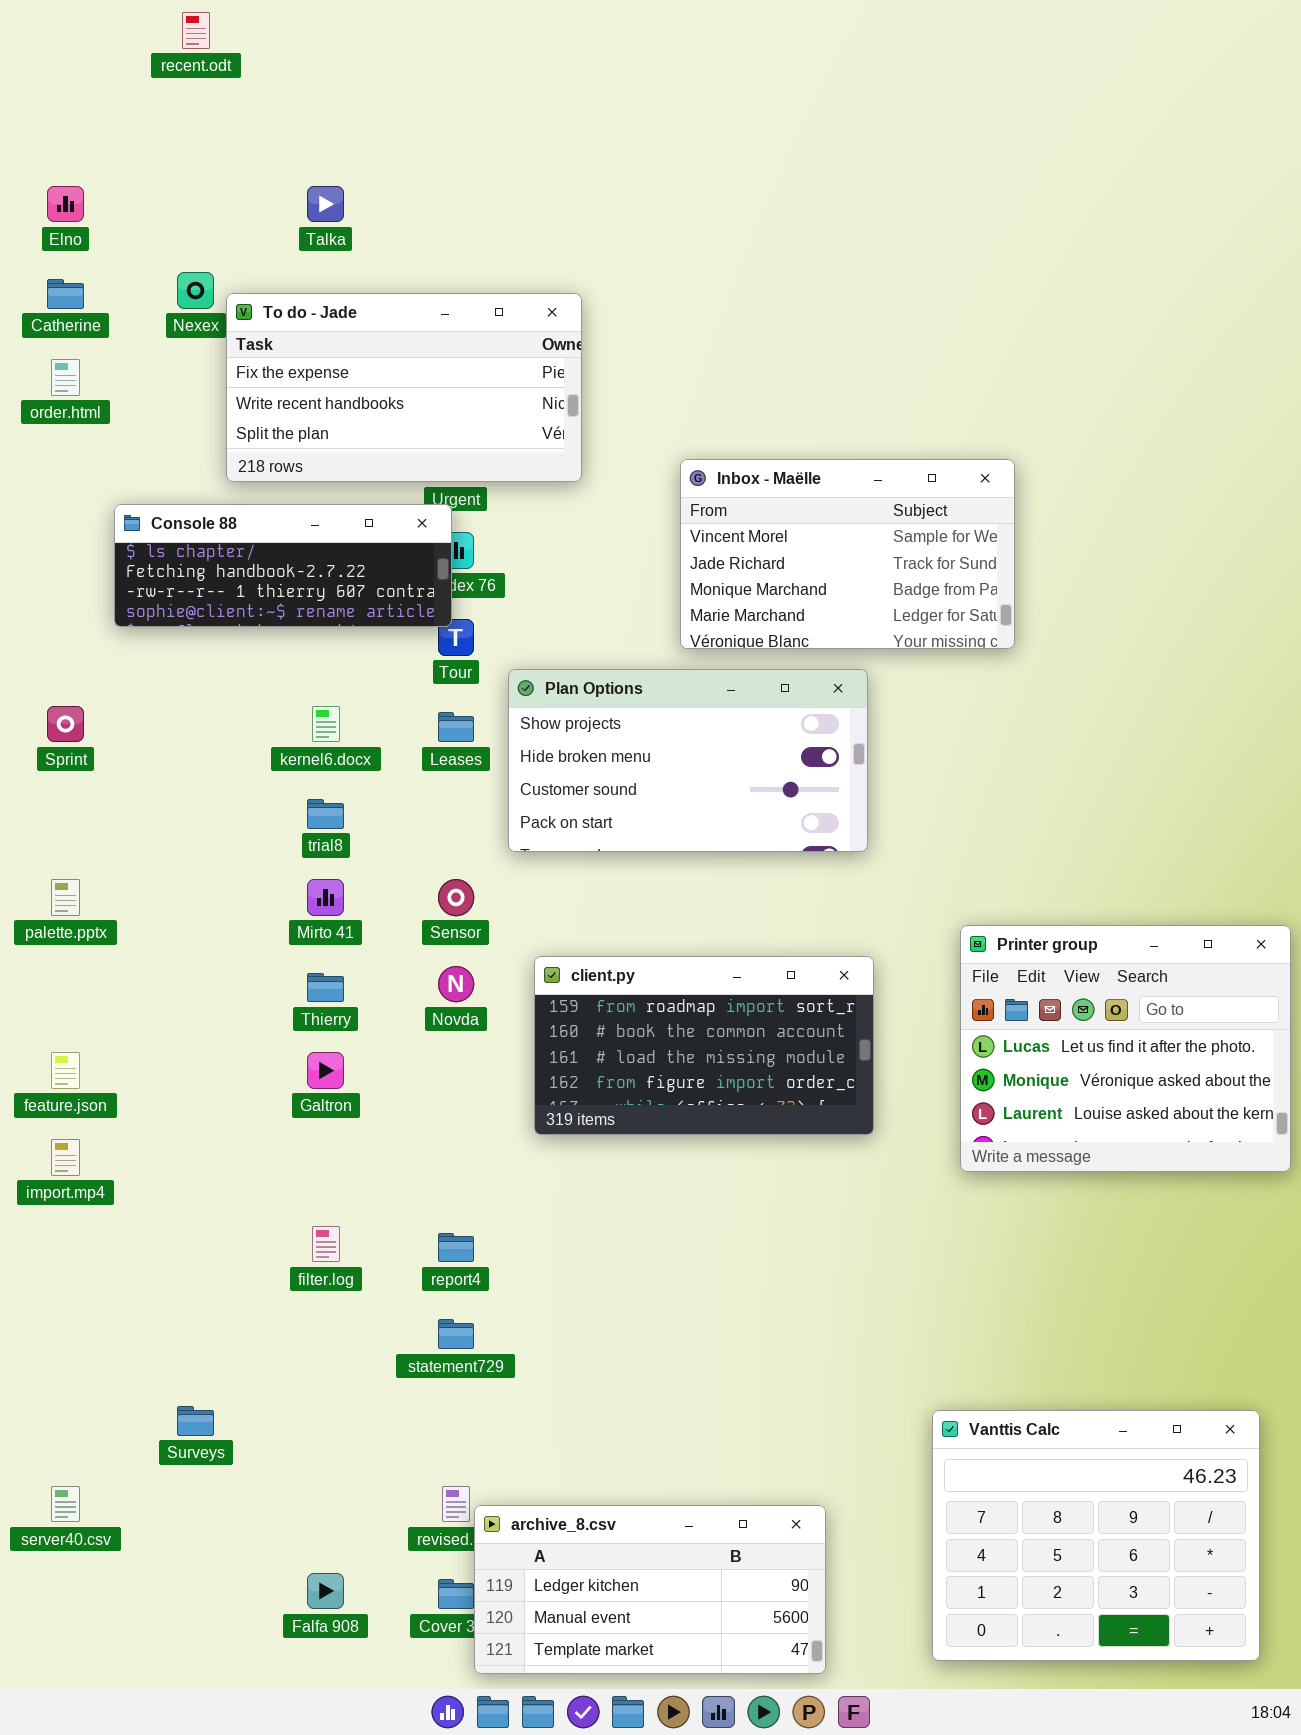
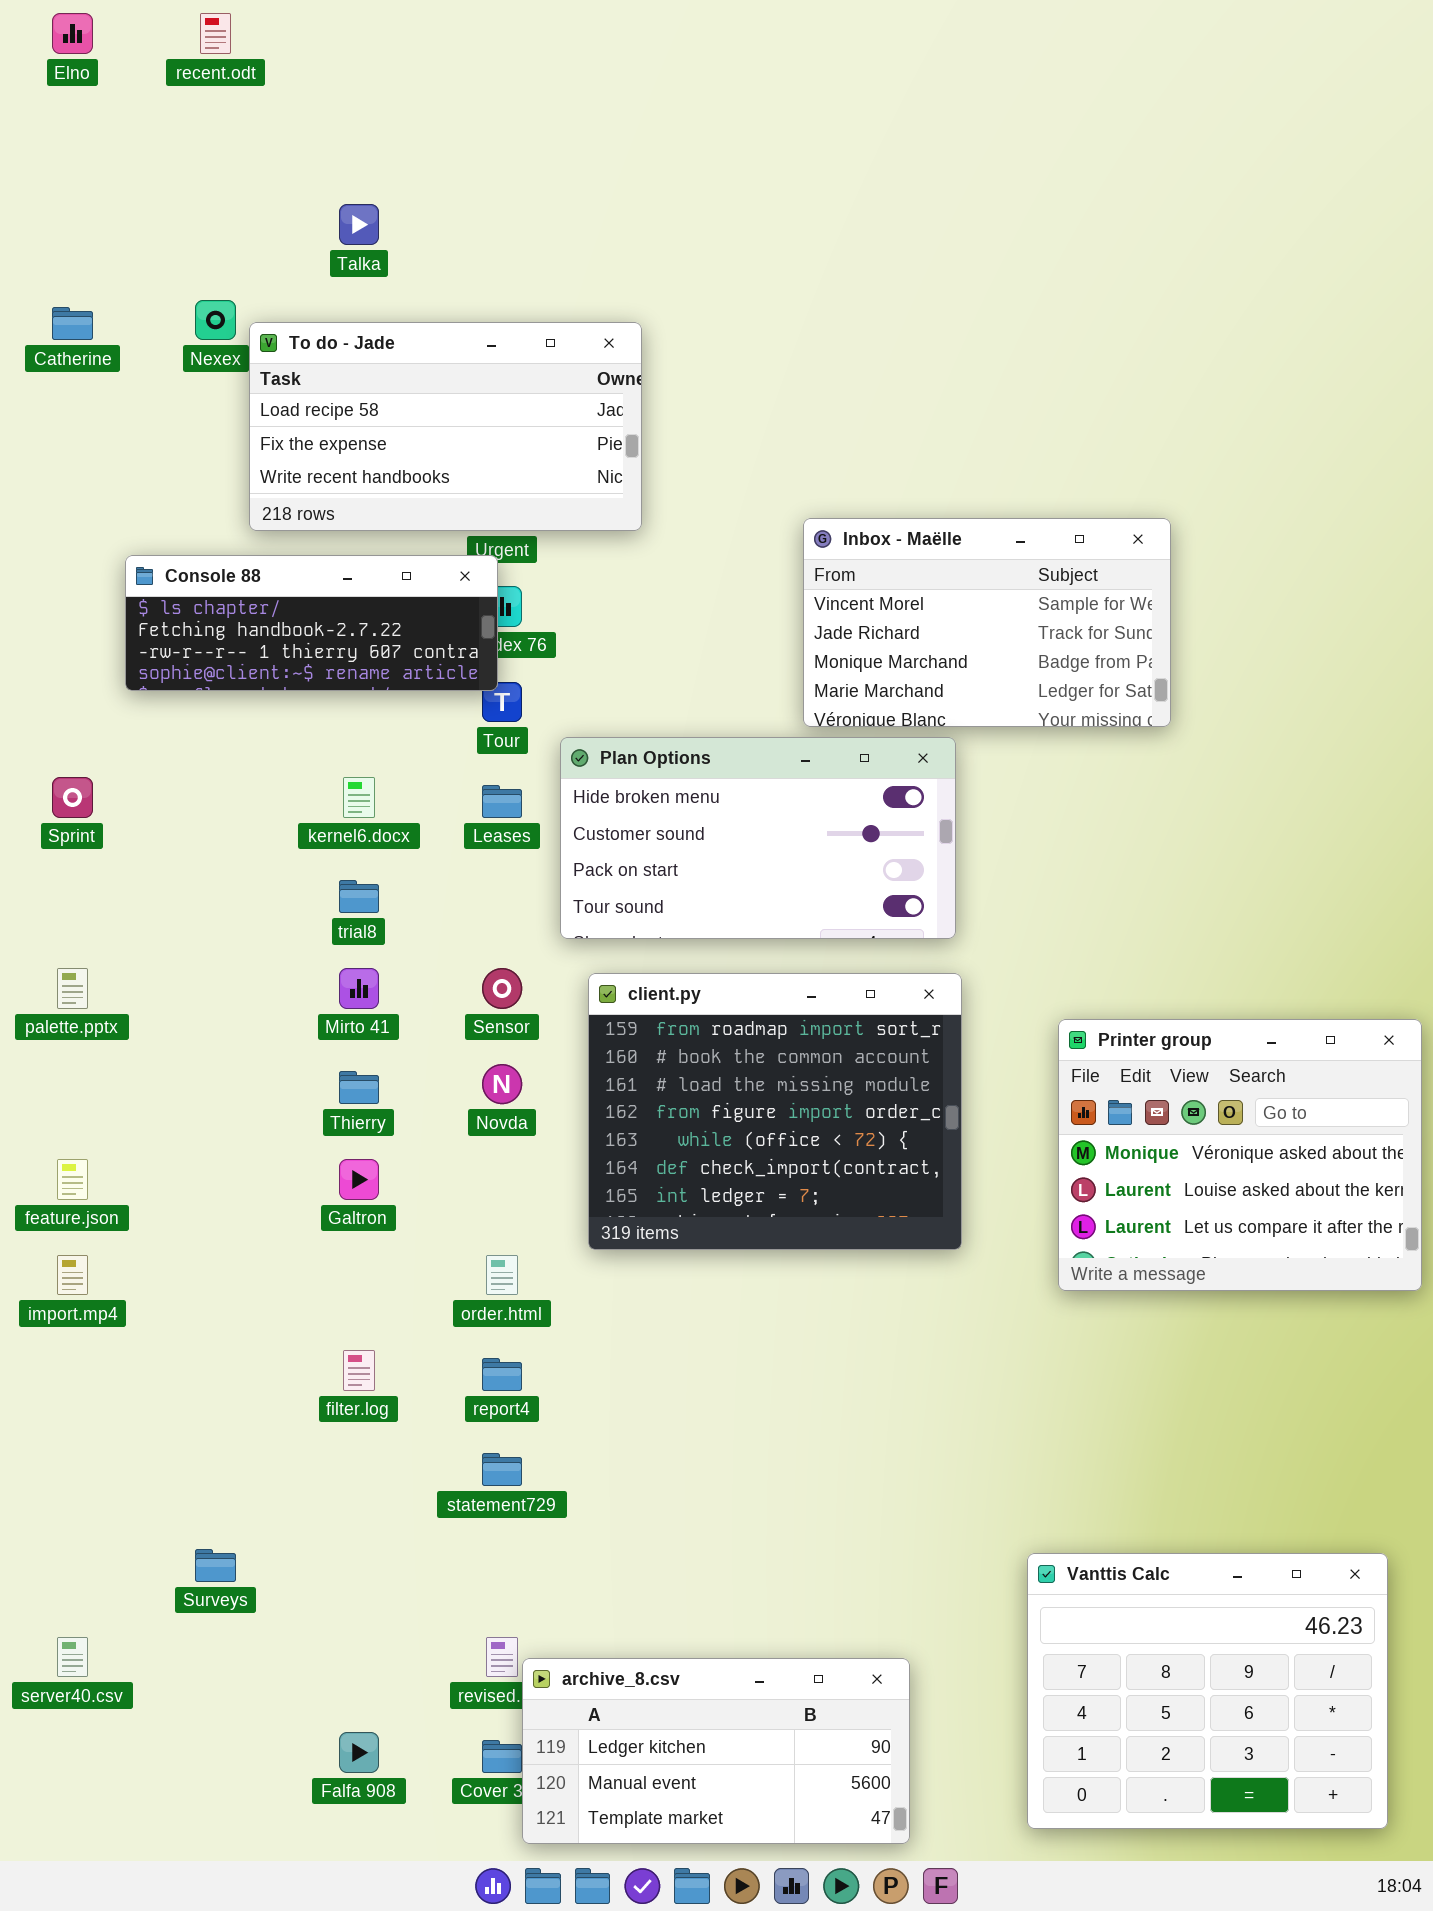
Elno: [47,186,84,222] -> [52,13,93,54], moved
To do - Jade: [226,293,582,482] -> [249,322,642,531], scrolled up 1 row
order.html: [51,359,80,396] -> [486,1255,518,1295], moved
Inbox - Maëlle: [680,459,1015,649] -> [803,518,1171,727], moved
Plan Options: [508,669,868,852] -> [560,737,956,939], scrolled down 1 row
Printer group: [960,925,1291,1172] -> [1058,1019,1422,1291], scrolled down 1 row
client.py: [534,956,874,1135] -> [588,973,962,1250], resized

